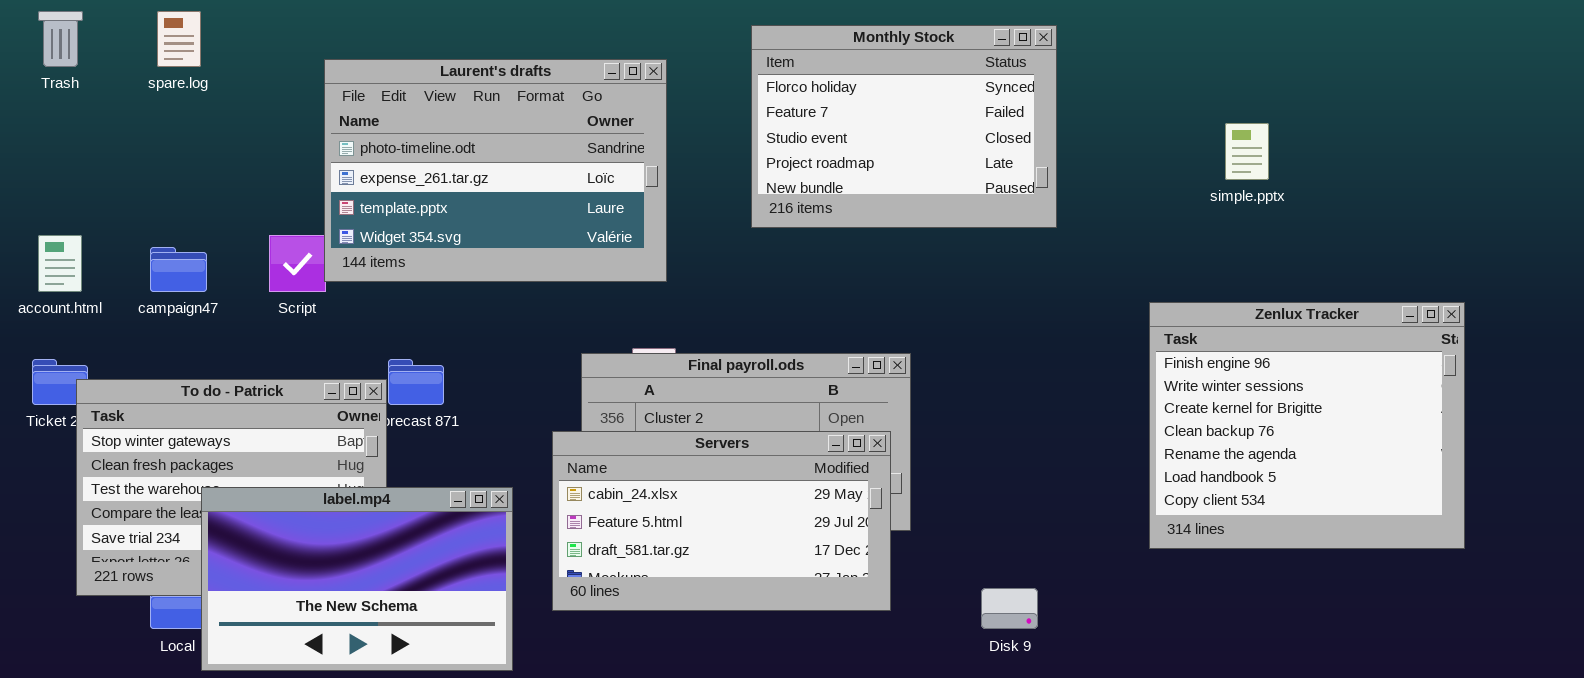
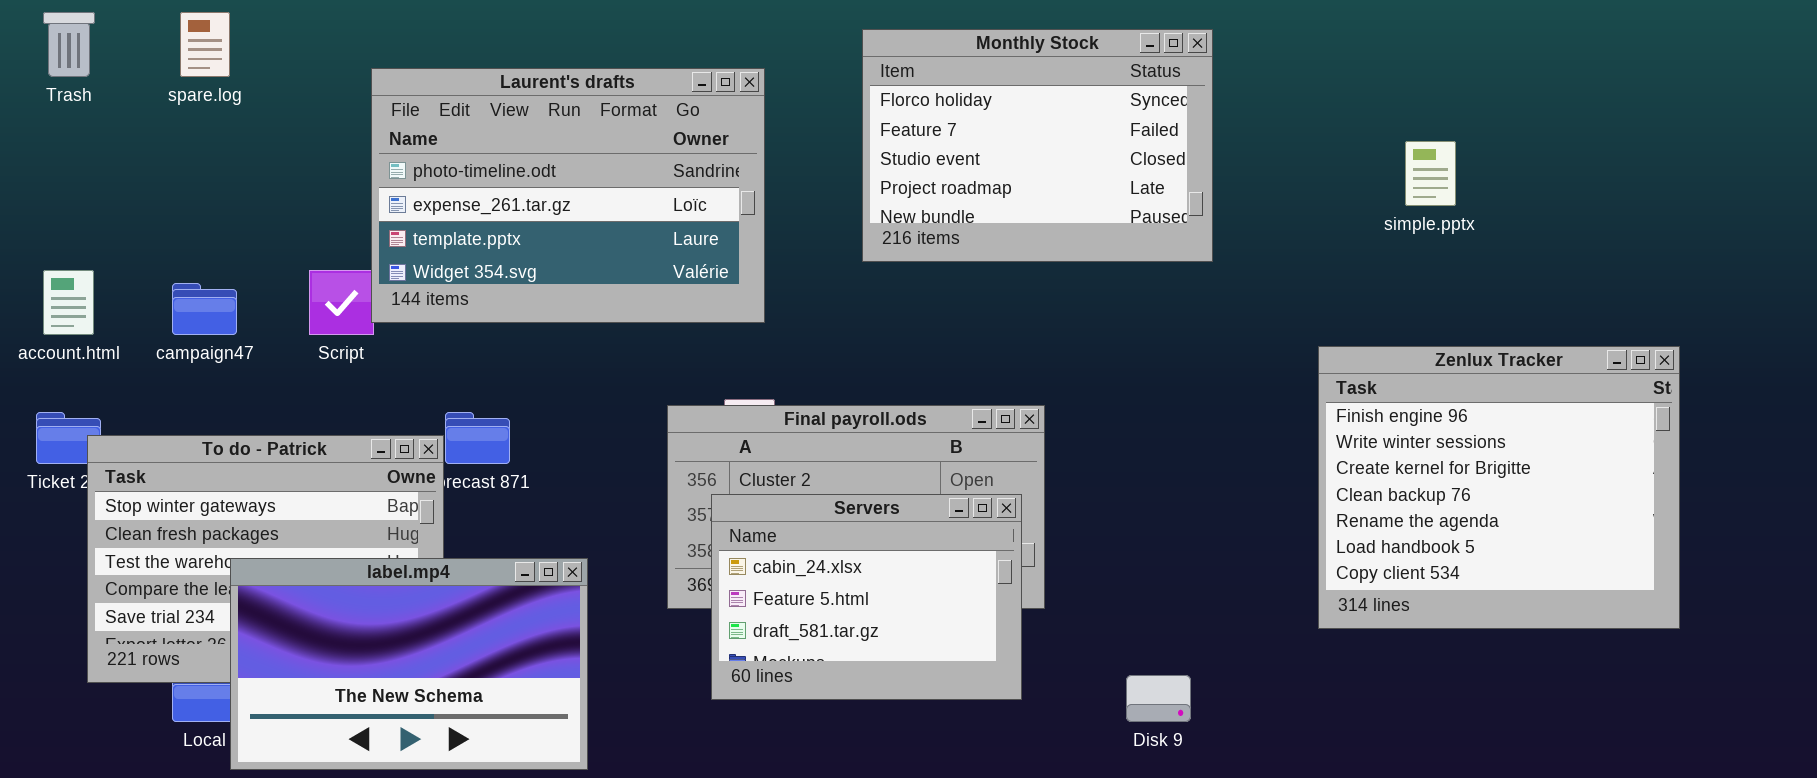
Servers: [552,431,891,611] -> [711,494,1022,700], resized

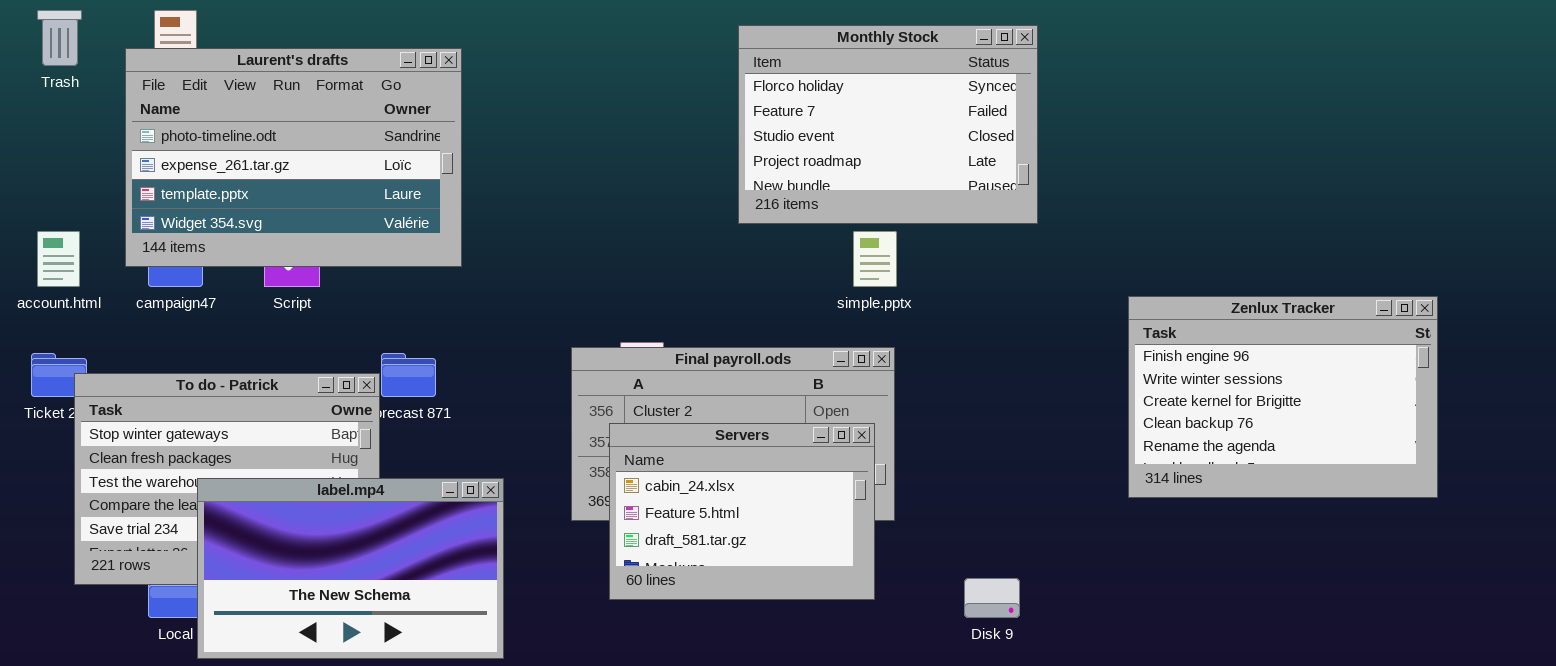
Laurent's drafts: [371,68,765,323] -> [125,48,462,267], moved
simple.pptx: [1405,141,1456,206] -> [853,231,897,287], moved
Zenlux Tracker: [1318,346,1680,629] -> [1128,296,1438,498], resized

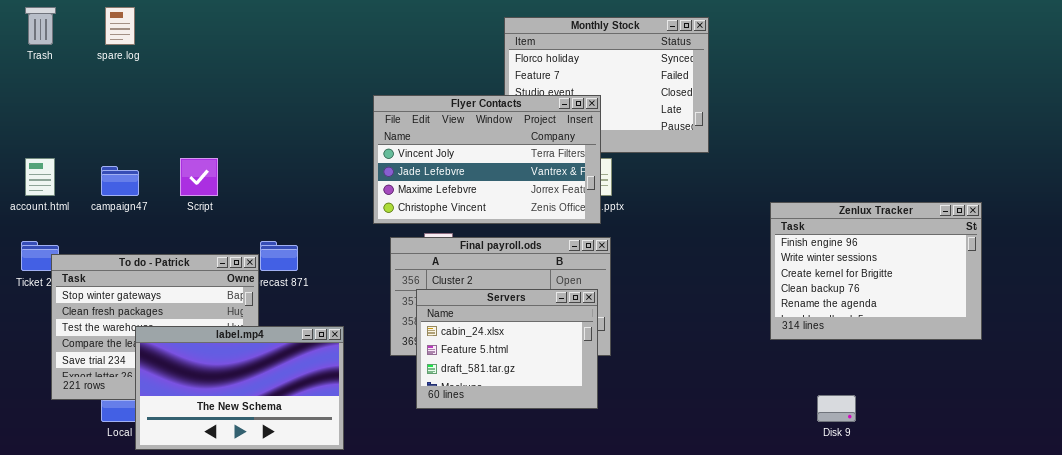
Laurent's drafts: [125,48,462,267] -> none, closed
Flyer Contacts: none -> [373,95,601,224], opened
Disk 9: [964,578,1020,618] -> [817,395,856,422], moved

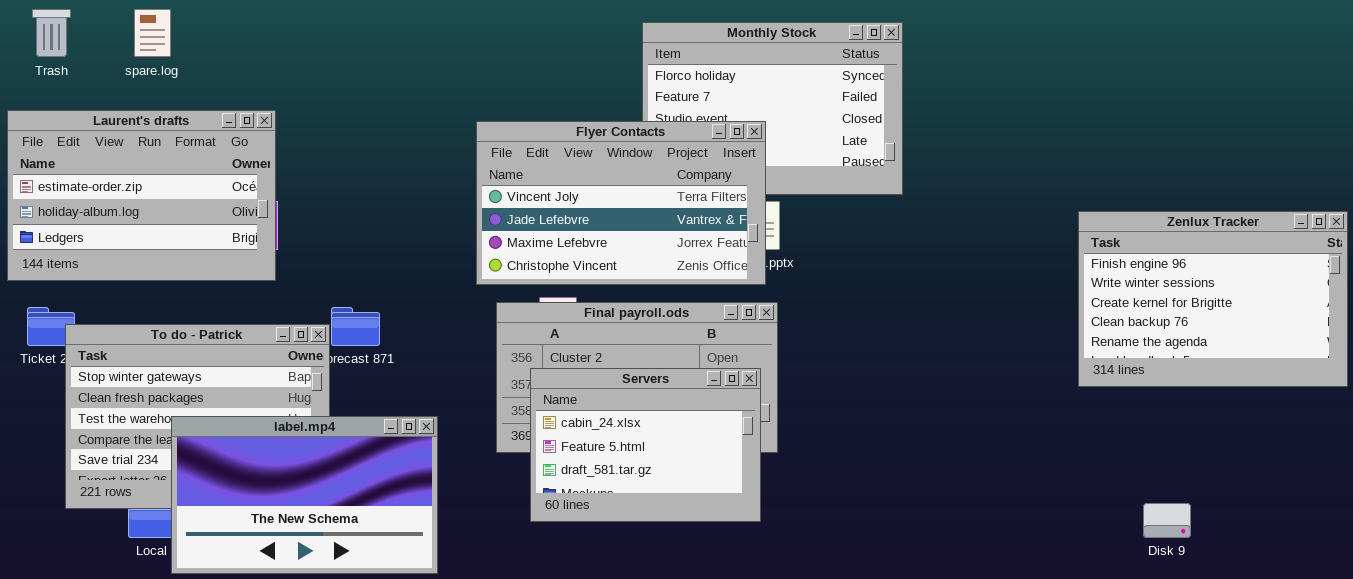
Laurent's drafts: none -> [7,110,276,281], opened
Zenlux Tracker: [770,202,982,340] -> [1078,211,1348,387], moved
Disk 9: [817,395,856,422] -> [1143,503,1191,538], moved

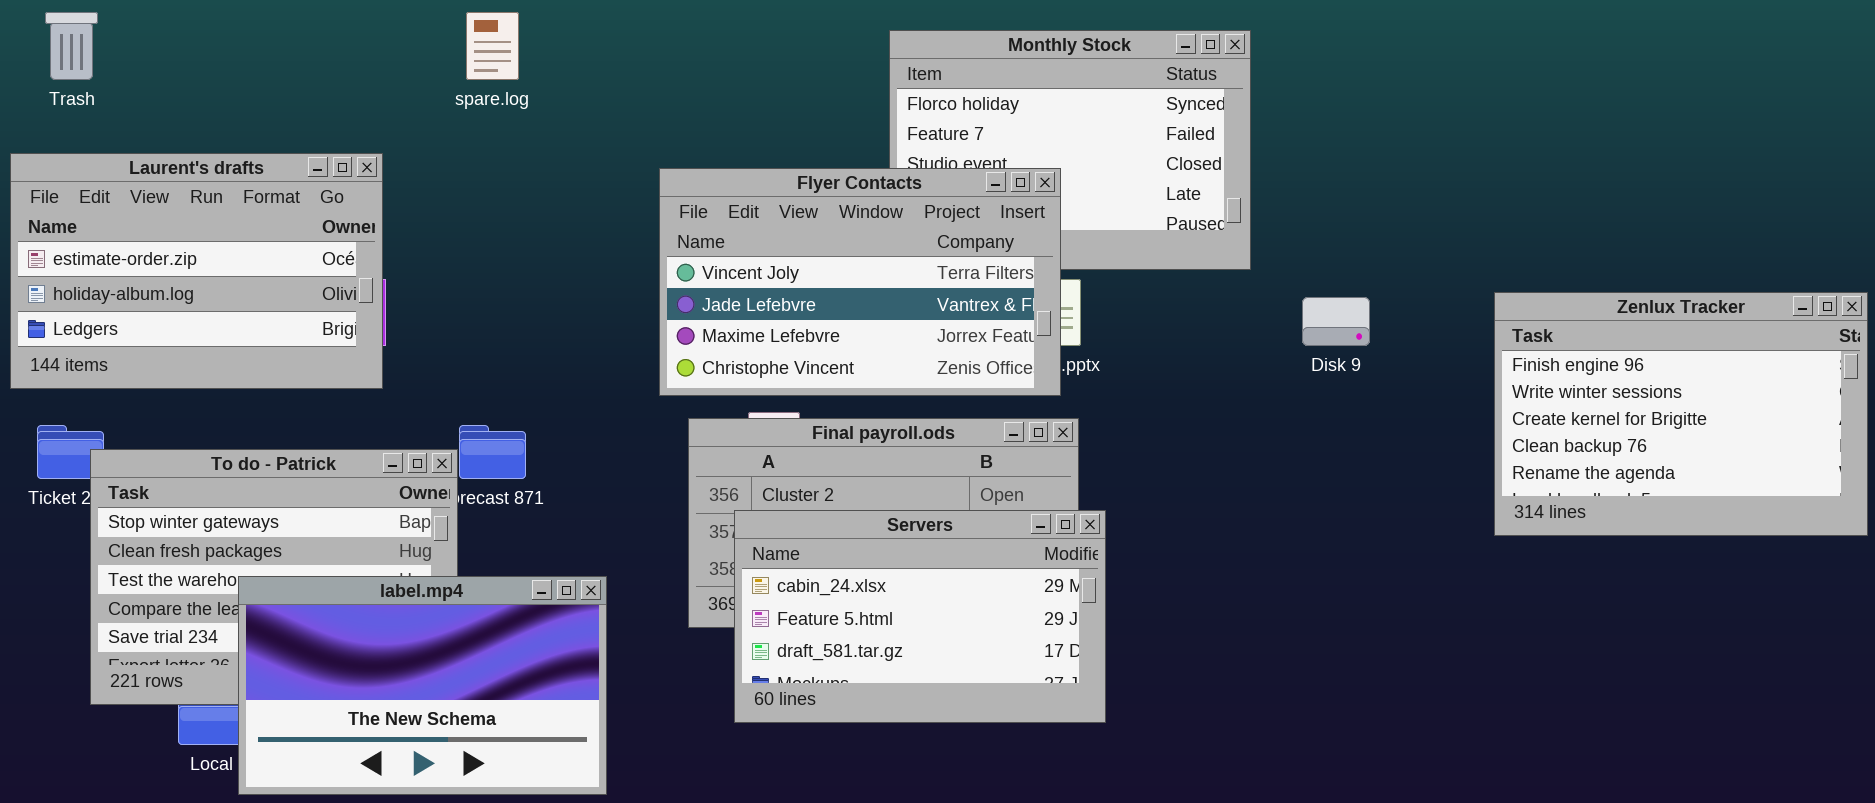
spare.log: [134,9,171,57] -> [466,12,519,80], moved
Servers: [530,368,761,522] -> [734,510,1106,723], resized
Disk 9: [1143,503,1191,538] -> [1302,297,1370,346], moved

